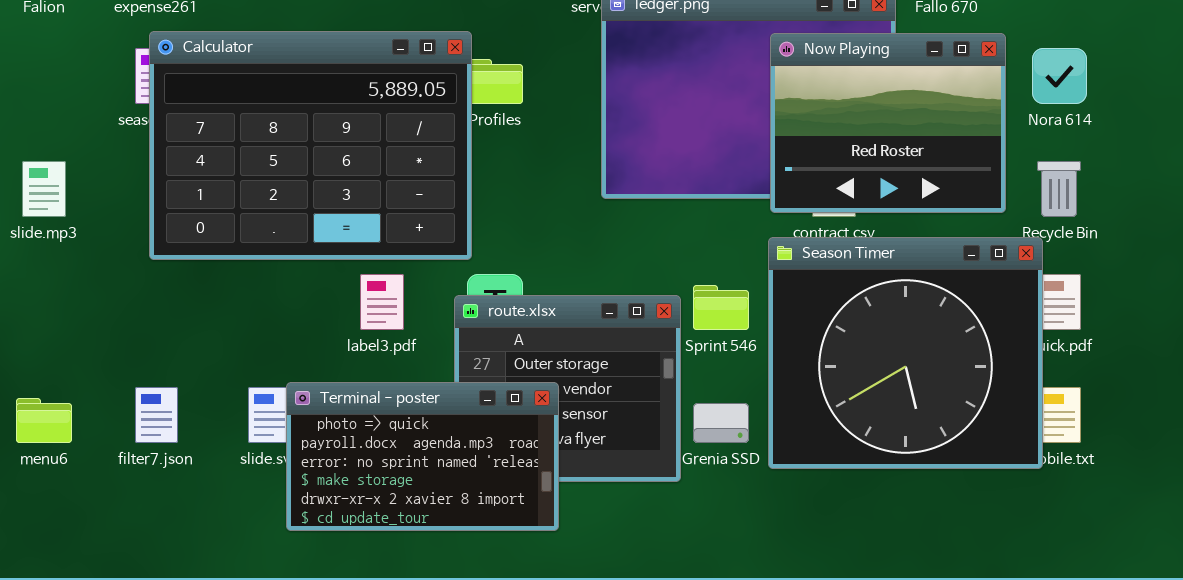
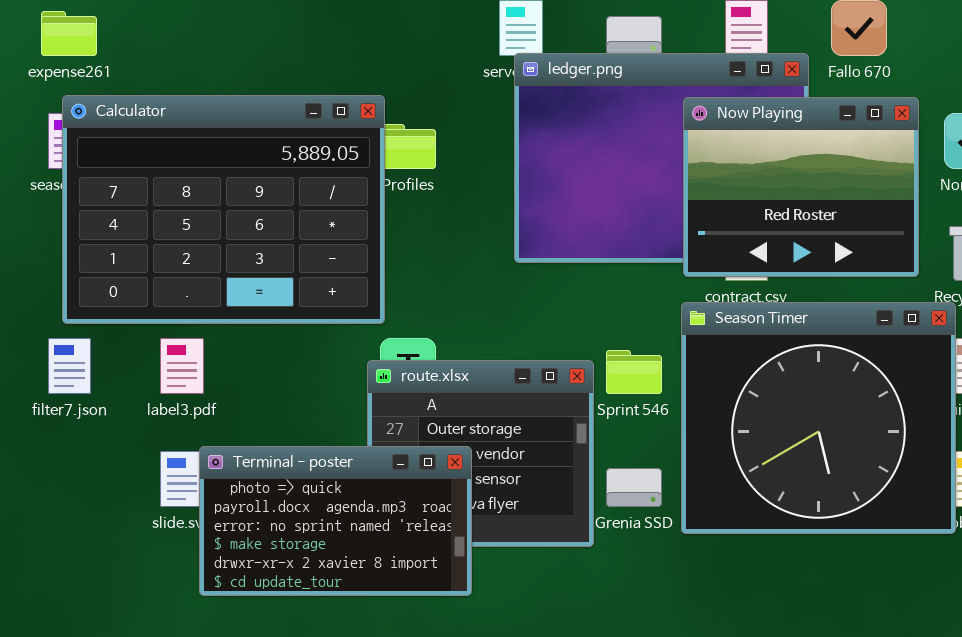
label3.pdf: [360,274,404,330] -> [160,338,204,394], moved
filter7.json: [135,387,178,443] -> [48,338,91,394], moved

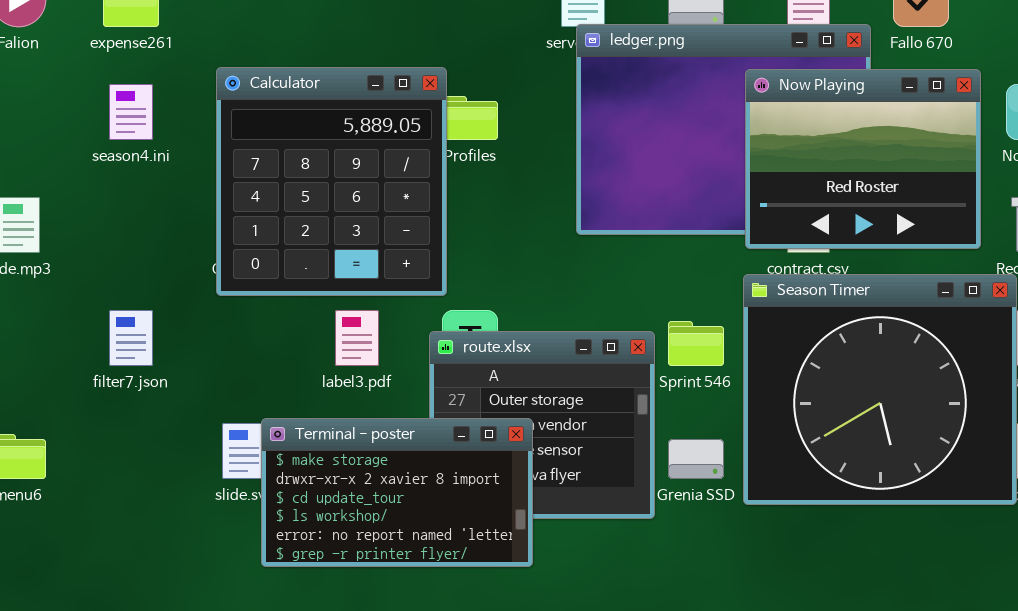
Calculator: [62,95,385,324] -> [216,67,447,296], resized
label3.pdf: [160,338,204,394] -> [335,310,379,366], moved
Terminal - poster: [199,446,472,596] -> [261,418,533,567], scrolled down 3 rows

